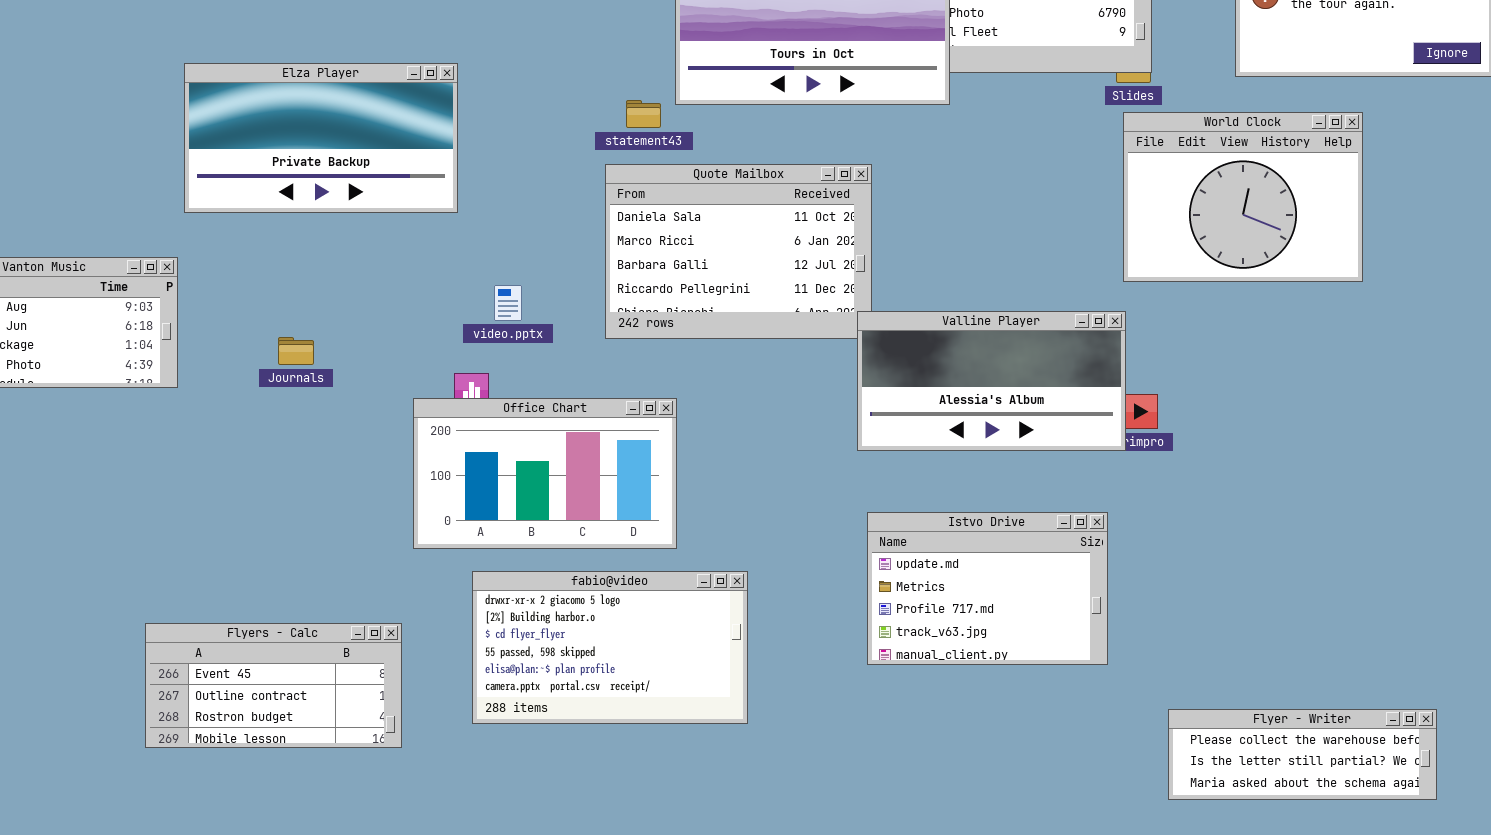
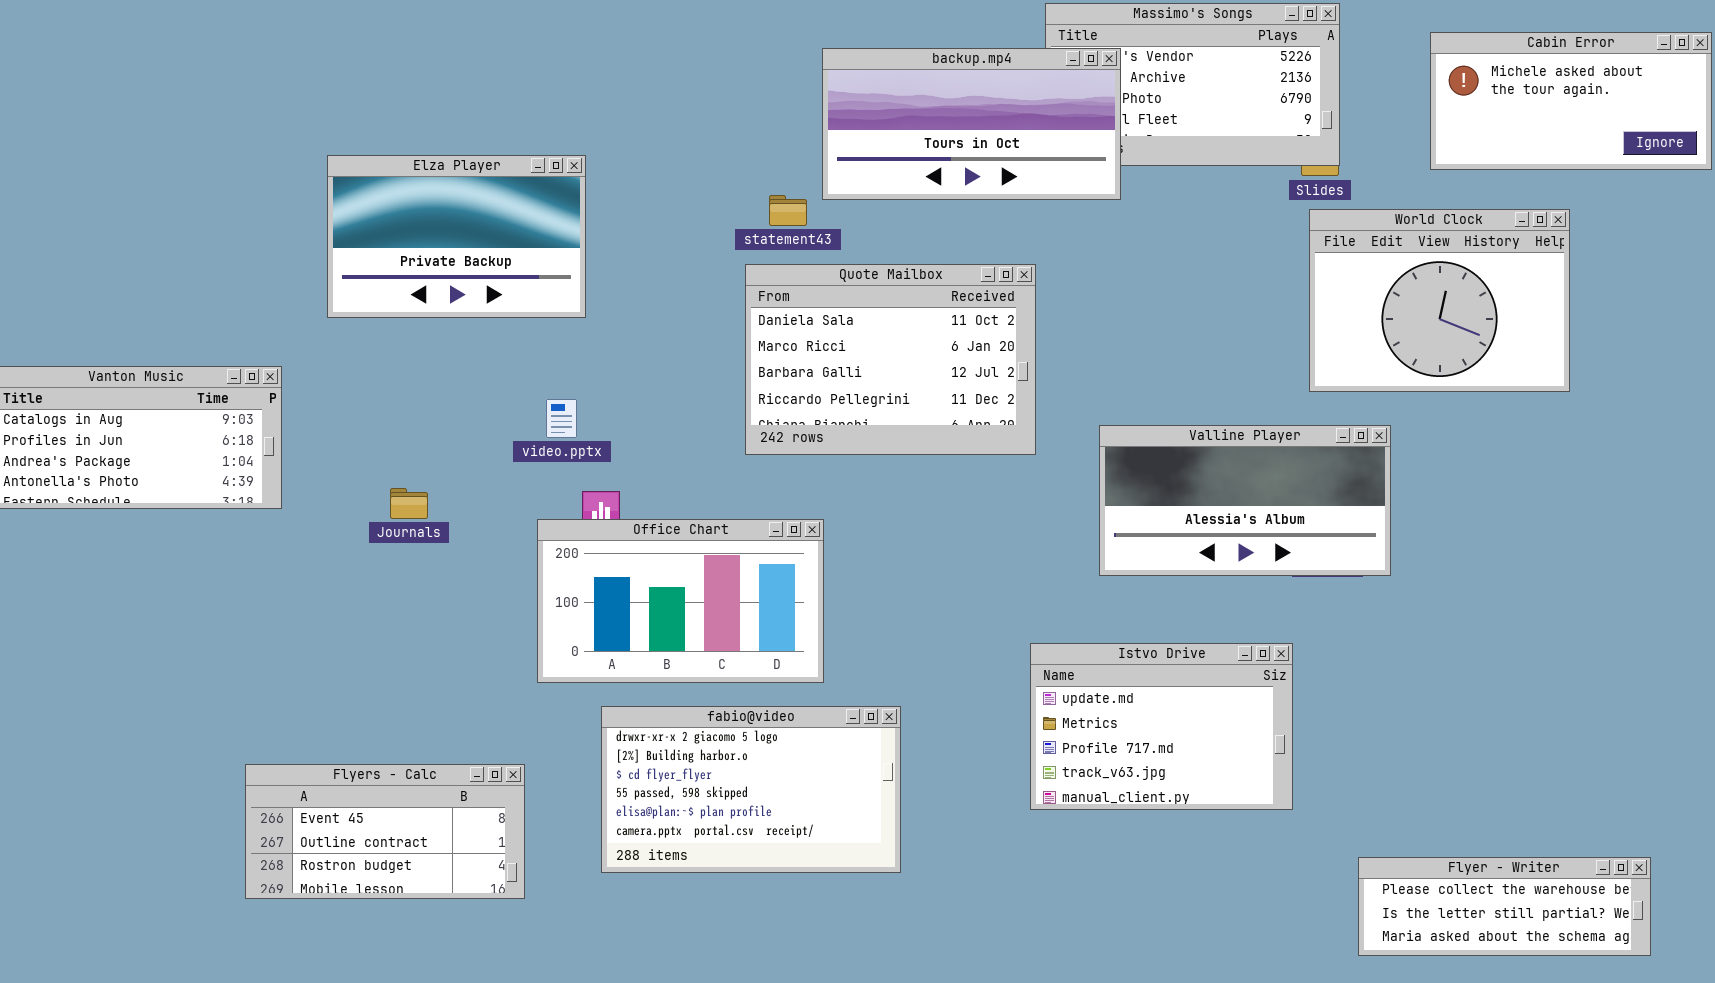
Elza Player: [184,63,458,213] -> [327,155,586,318], resized
video.pptx: [494,285,522,321] -> [546,399,577,438], moved
Valline Player: [857,311,1126,451] -> [1099,425,1391,576], moved
Journals: [278,337,314,365] -> [390,488,428,519], moved

